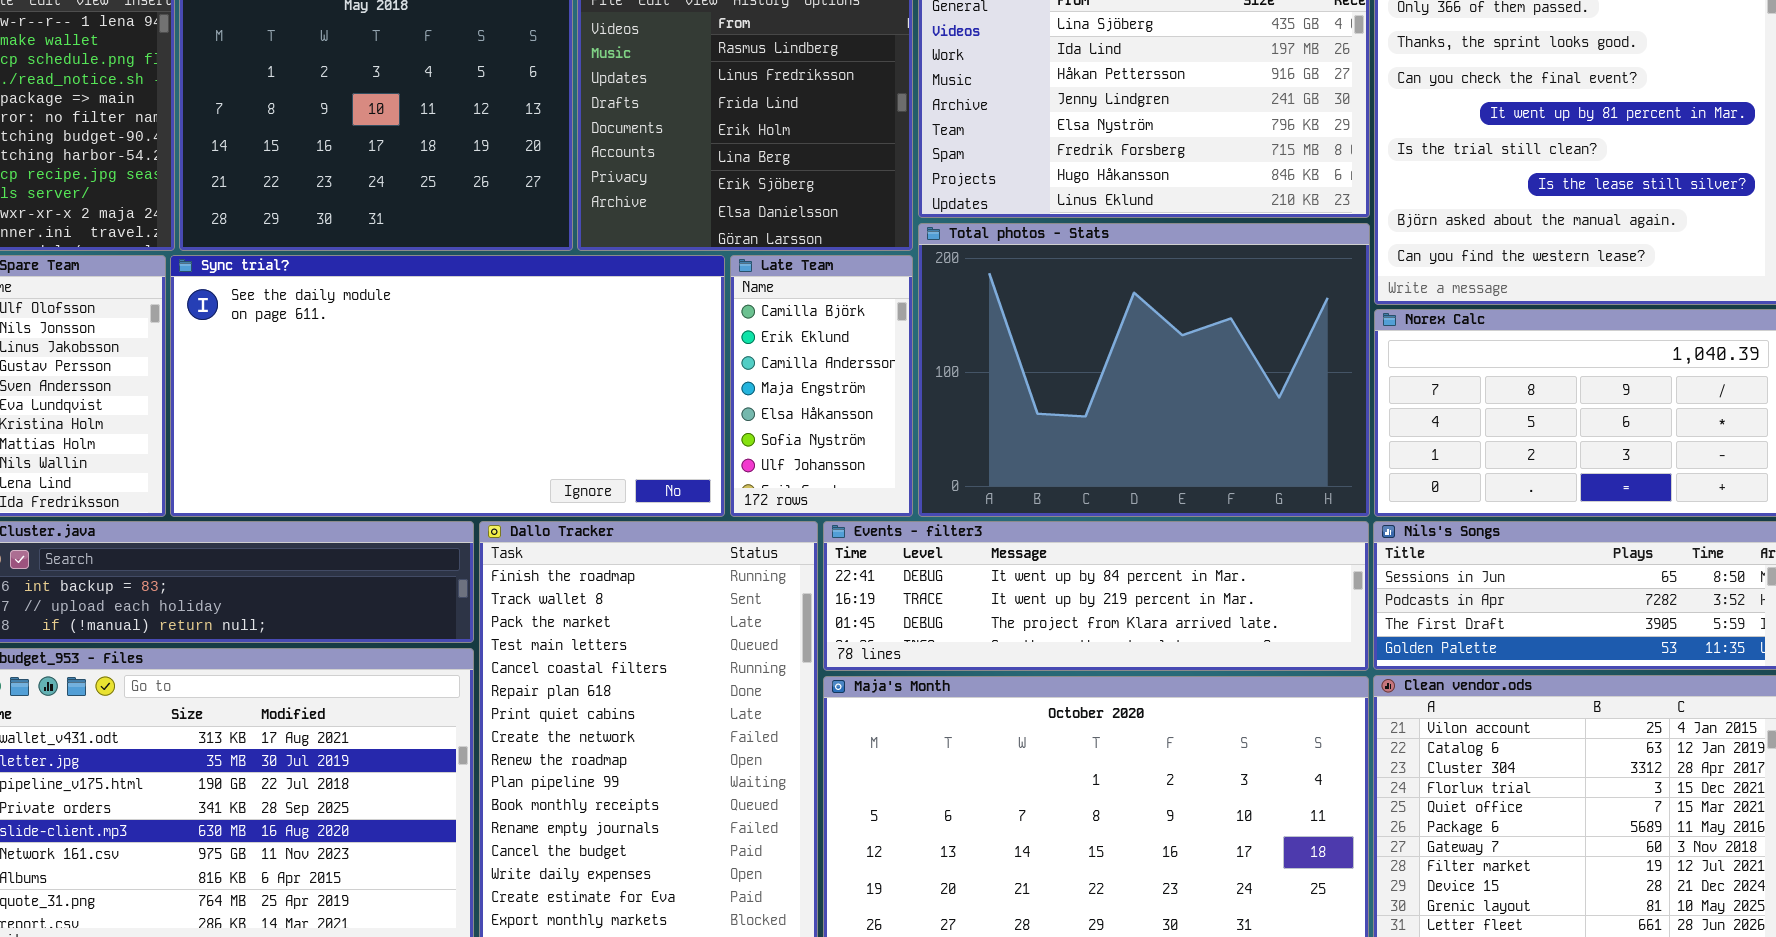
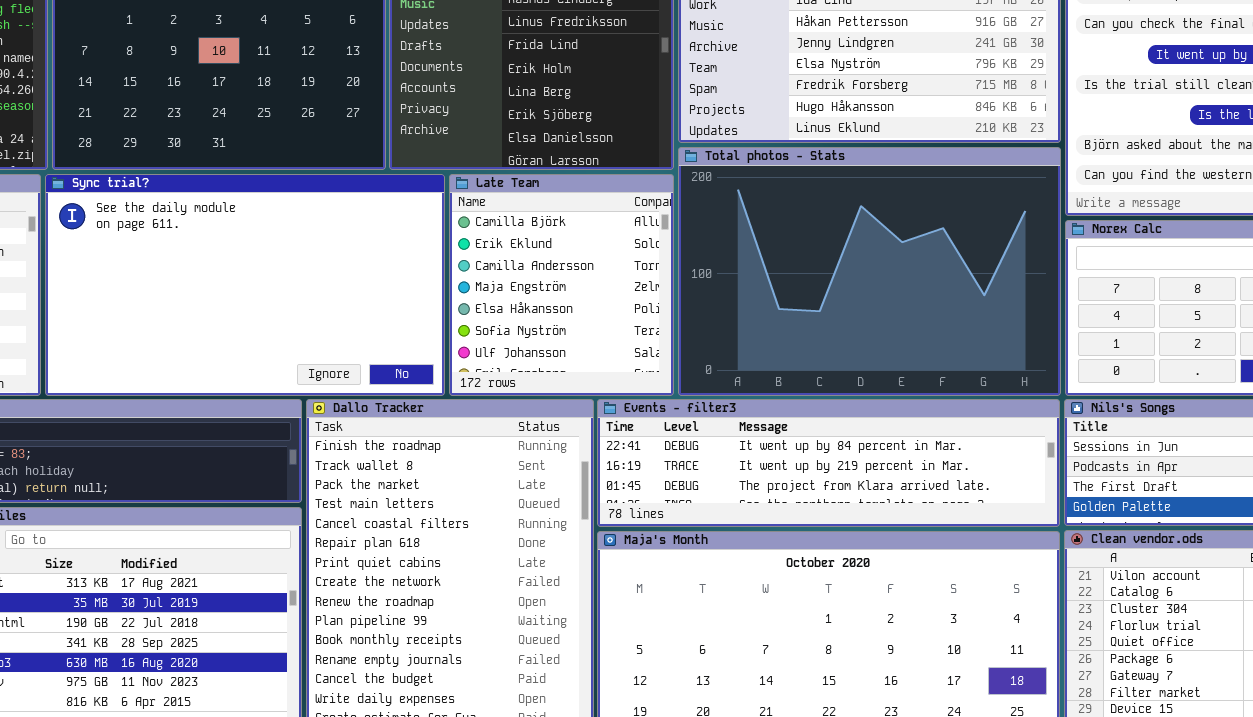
Sync trial?: [170,255,725,517] -> [45,174,445,396], resized
Late Team: [730,255,913,517] -> [449,174,674,396], resized

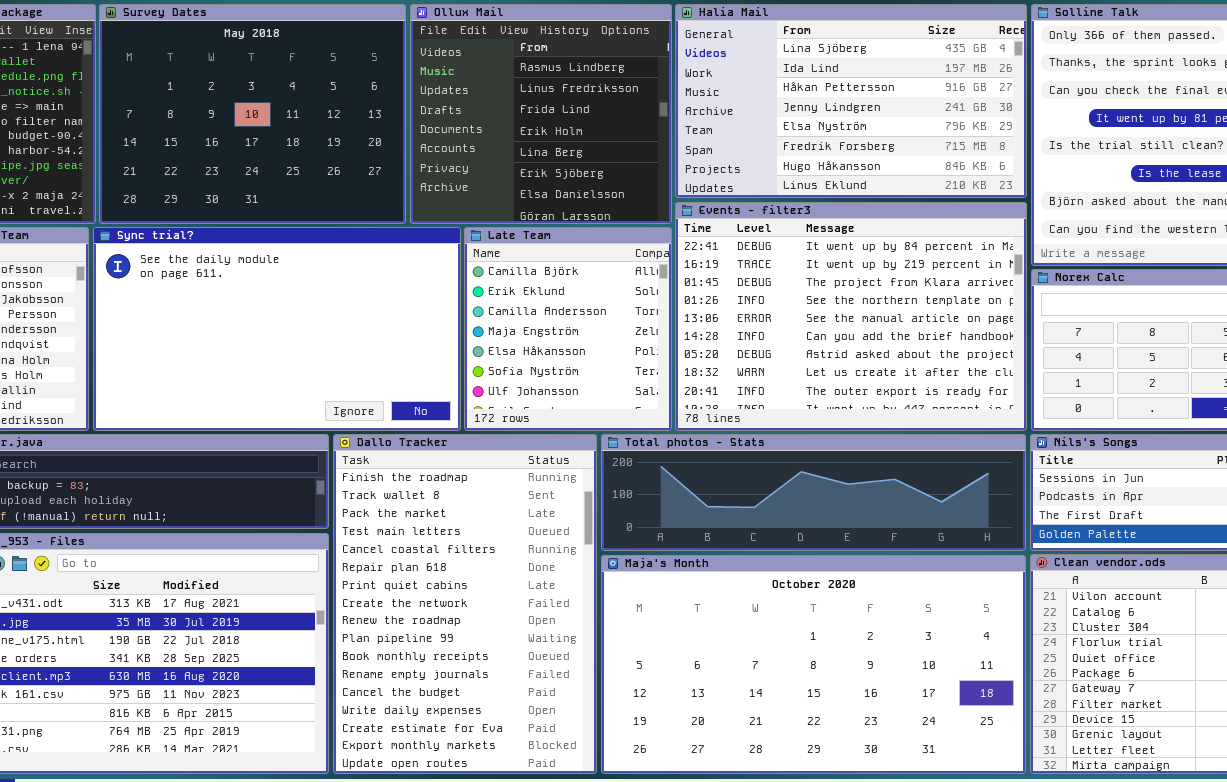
Total photos - Stats: [678,147,1061,396] -> [601,434,1026,551], moved, resized
Events - filter3: [597,399,1060,527] -> [675,202,1027,431], moved, resized

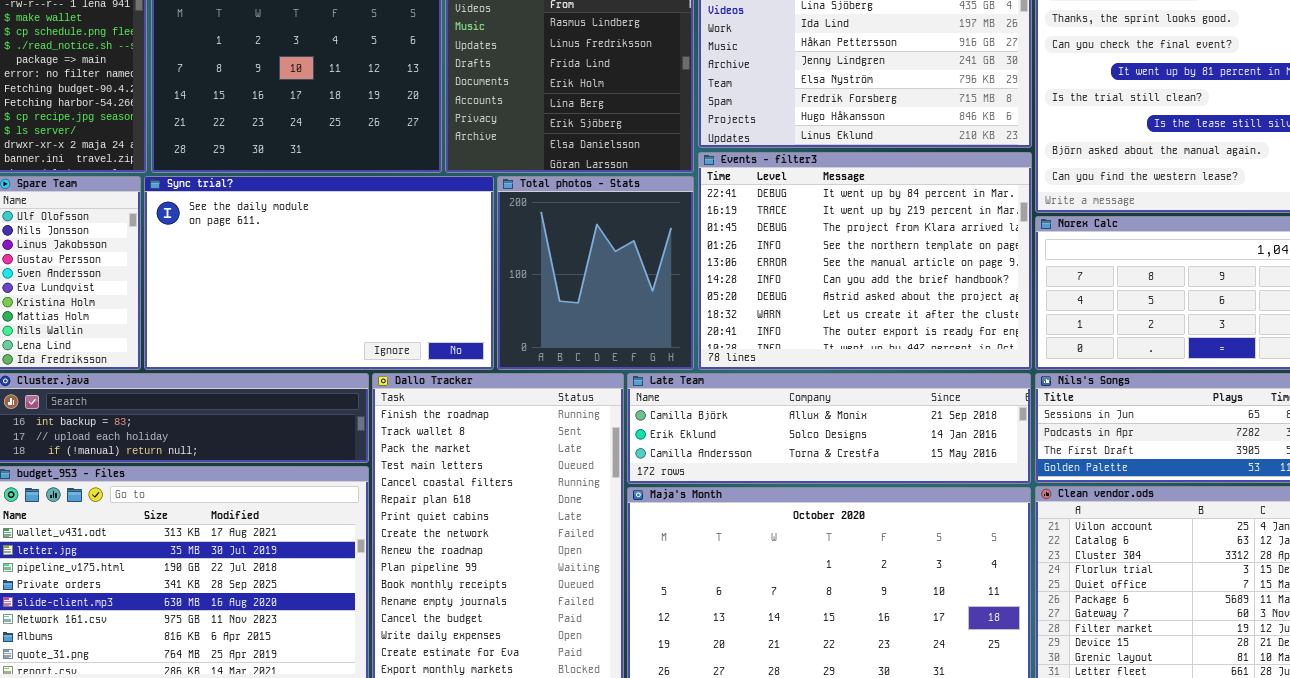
Late Team: [464,227,672,431] -> [627,373,1031,484], moved, resized
Total photos - Stats: [601,434,1026,551] -> [497,176,694,370], moved, resized

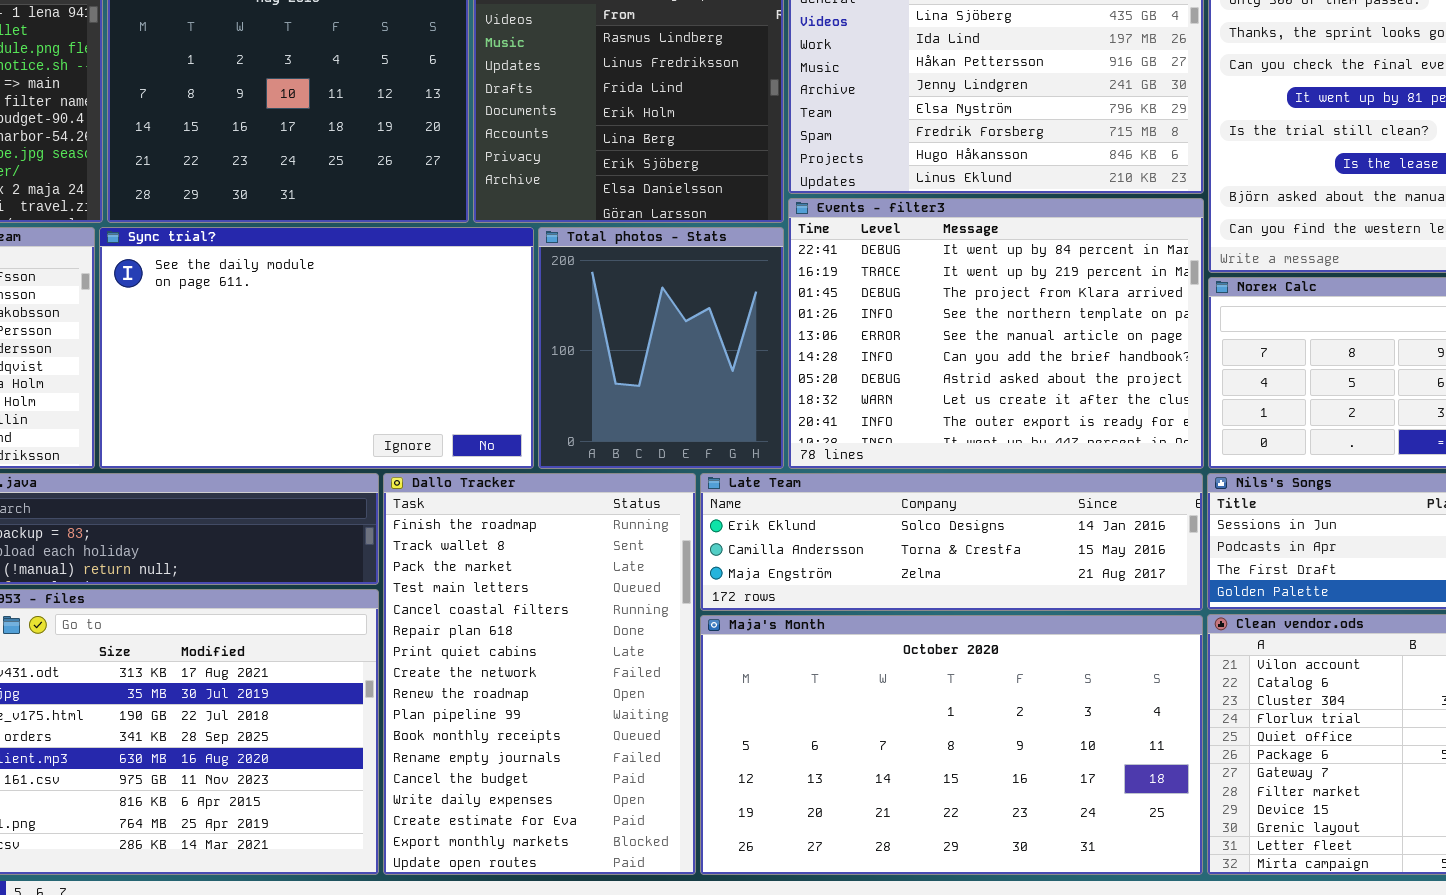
Late Team: [627,373,1031,484] -> [700,473,1203,611], scrolled down 1 row

